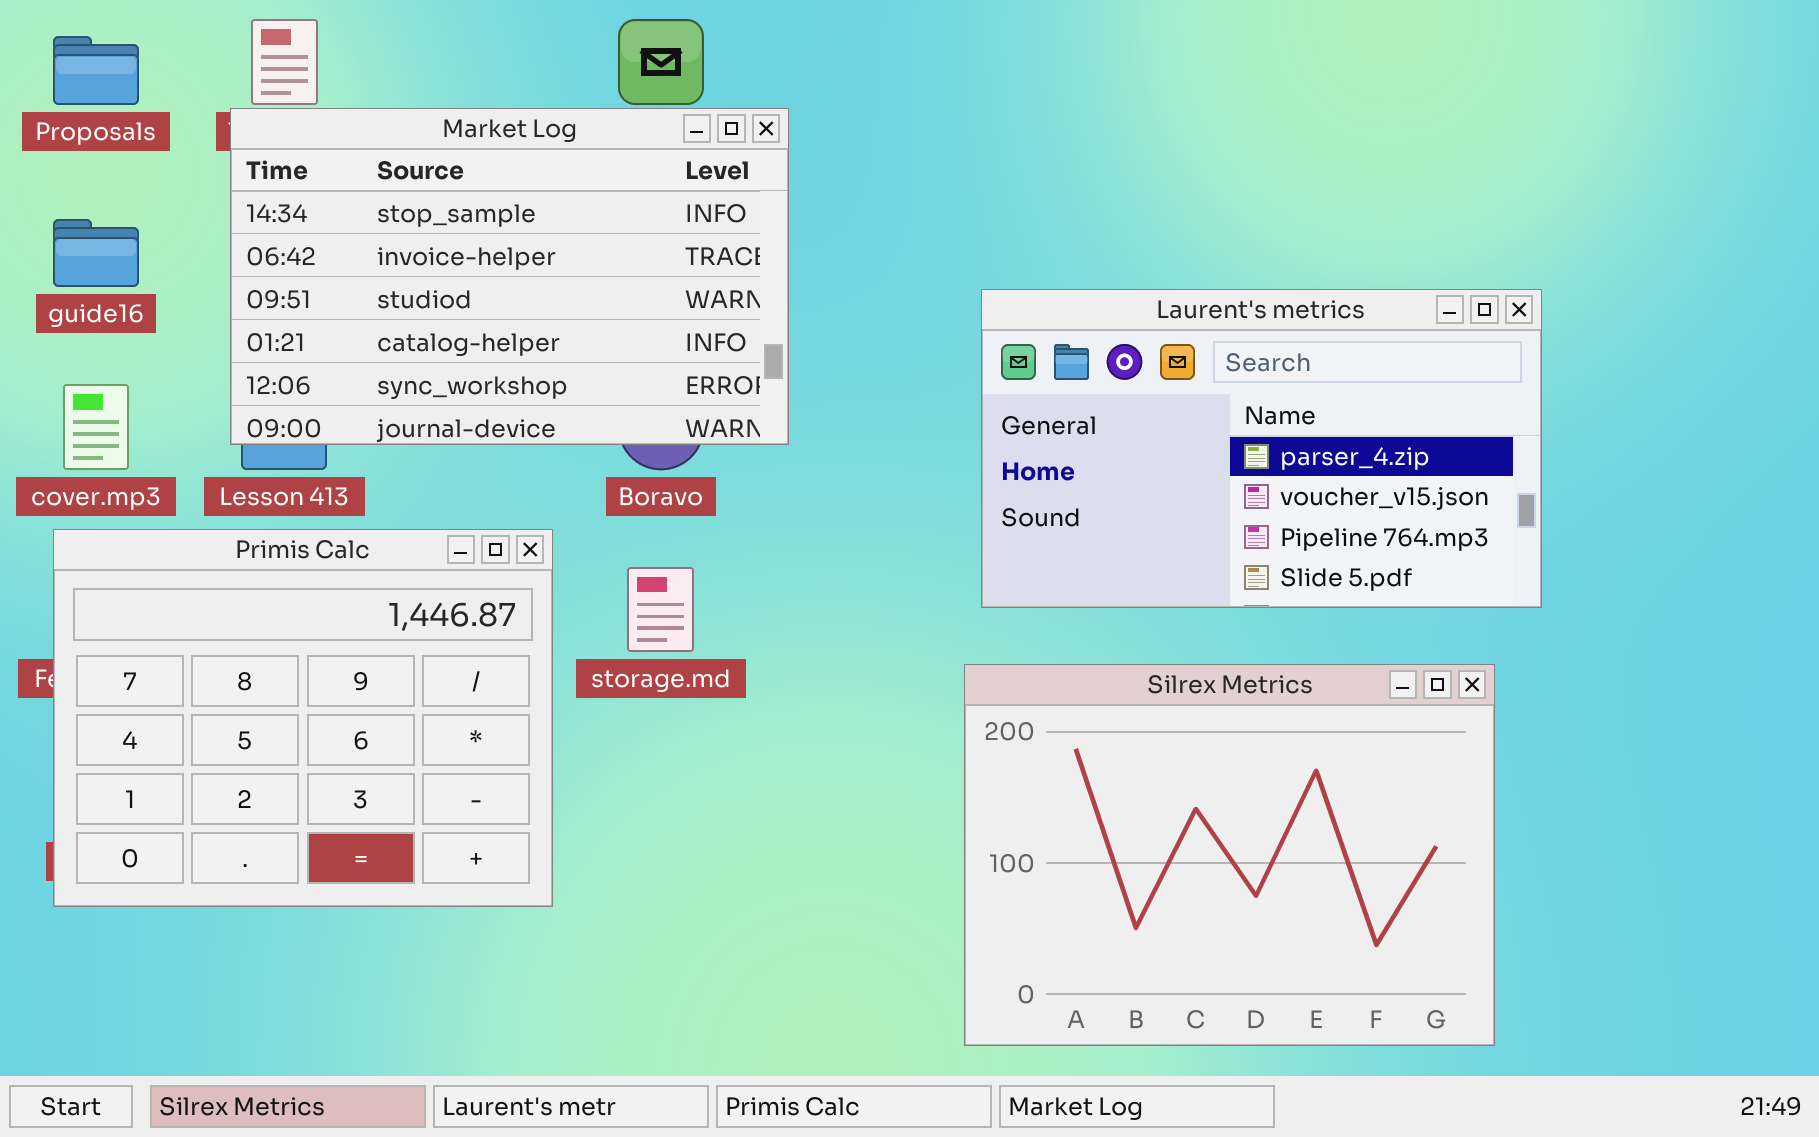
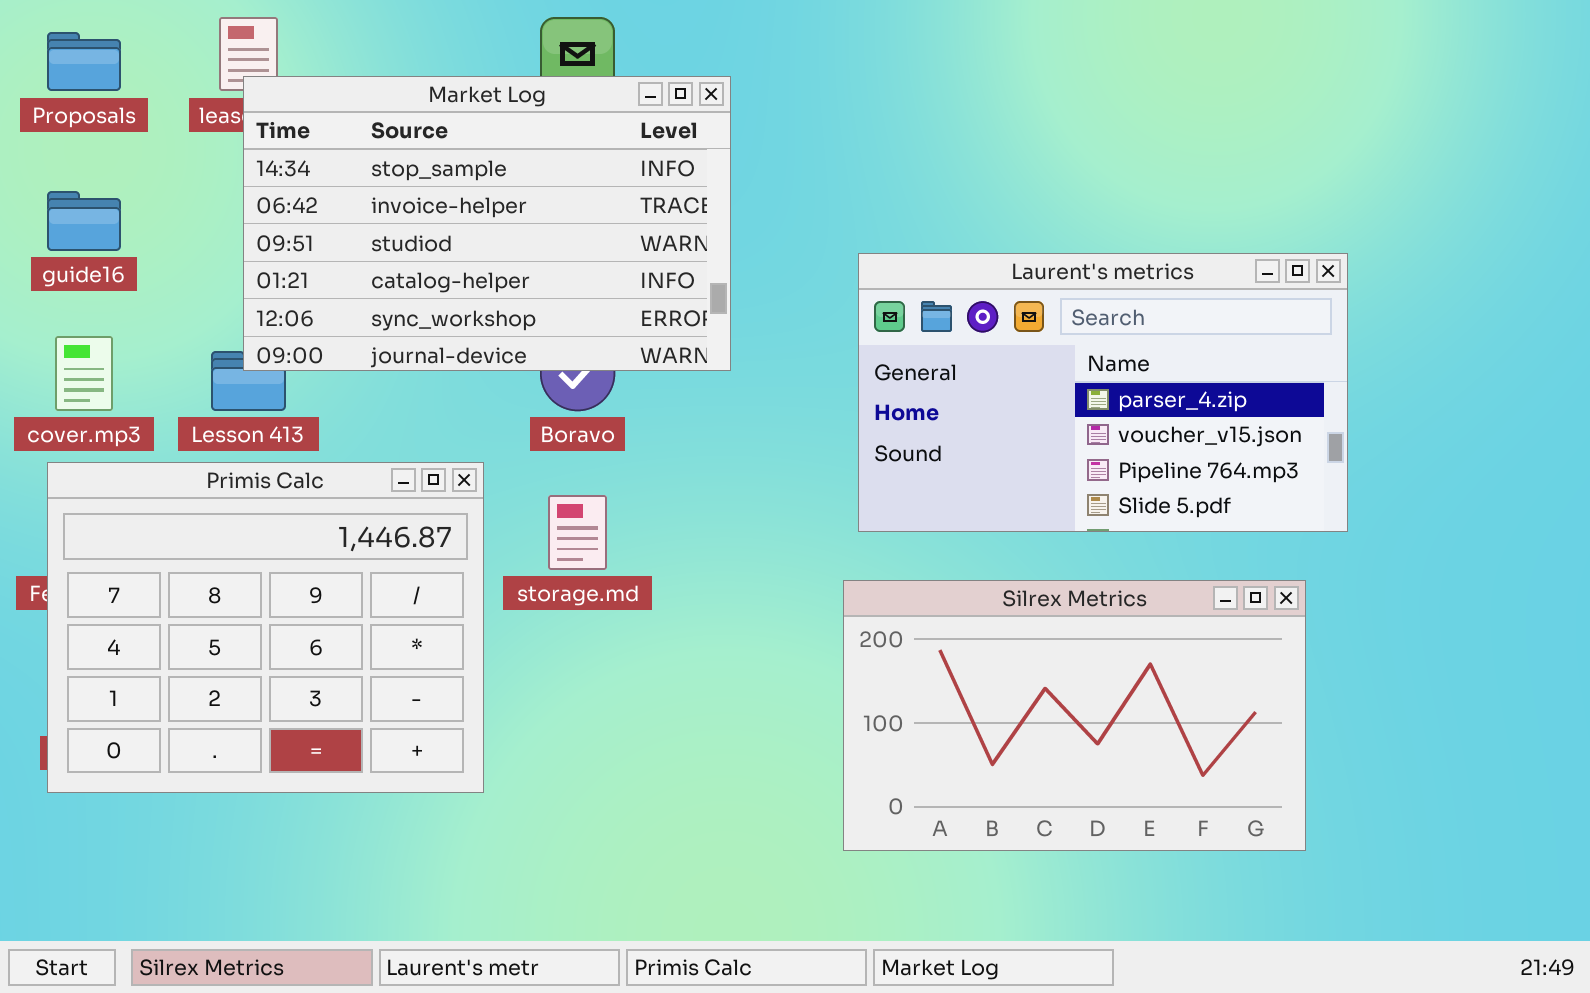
Market Log: [230,108,789,445] -> [243,76,731,371], moved
Silrex Metrics: [964,664,1495,1046] -> [843,580,1306,851], resized

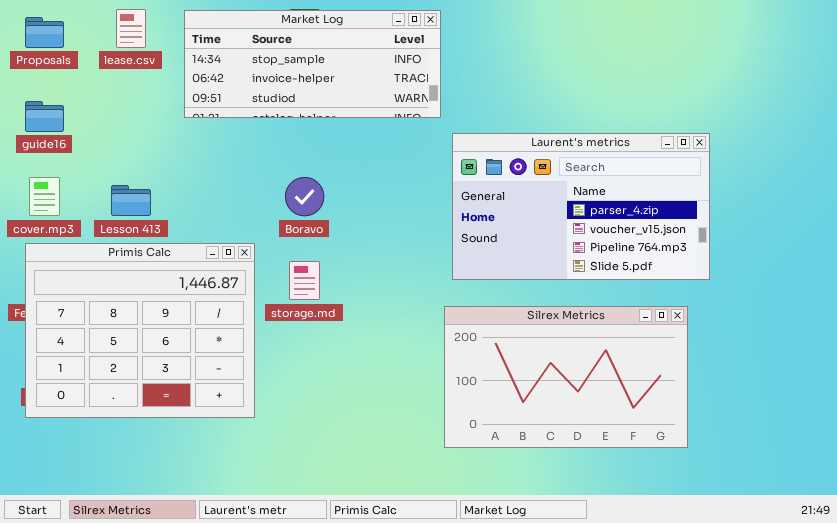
Market Log: [243,76,731,371] -> [184,10,441,118], moved, resized

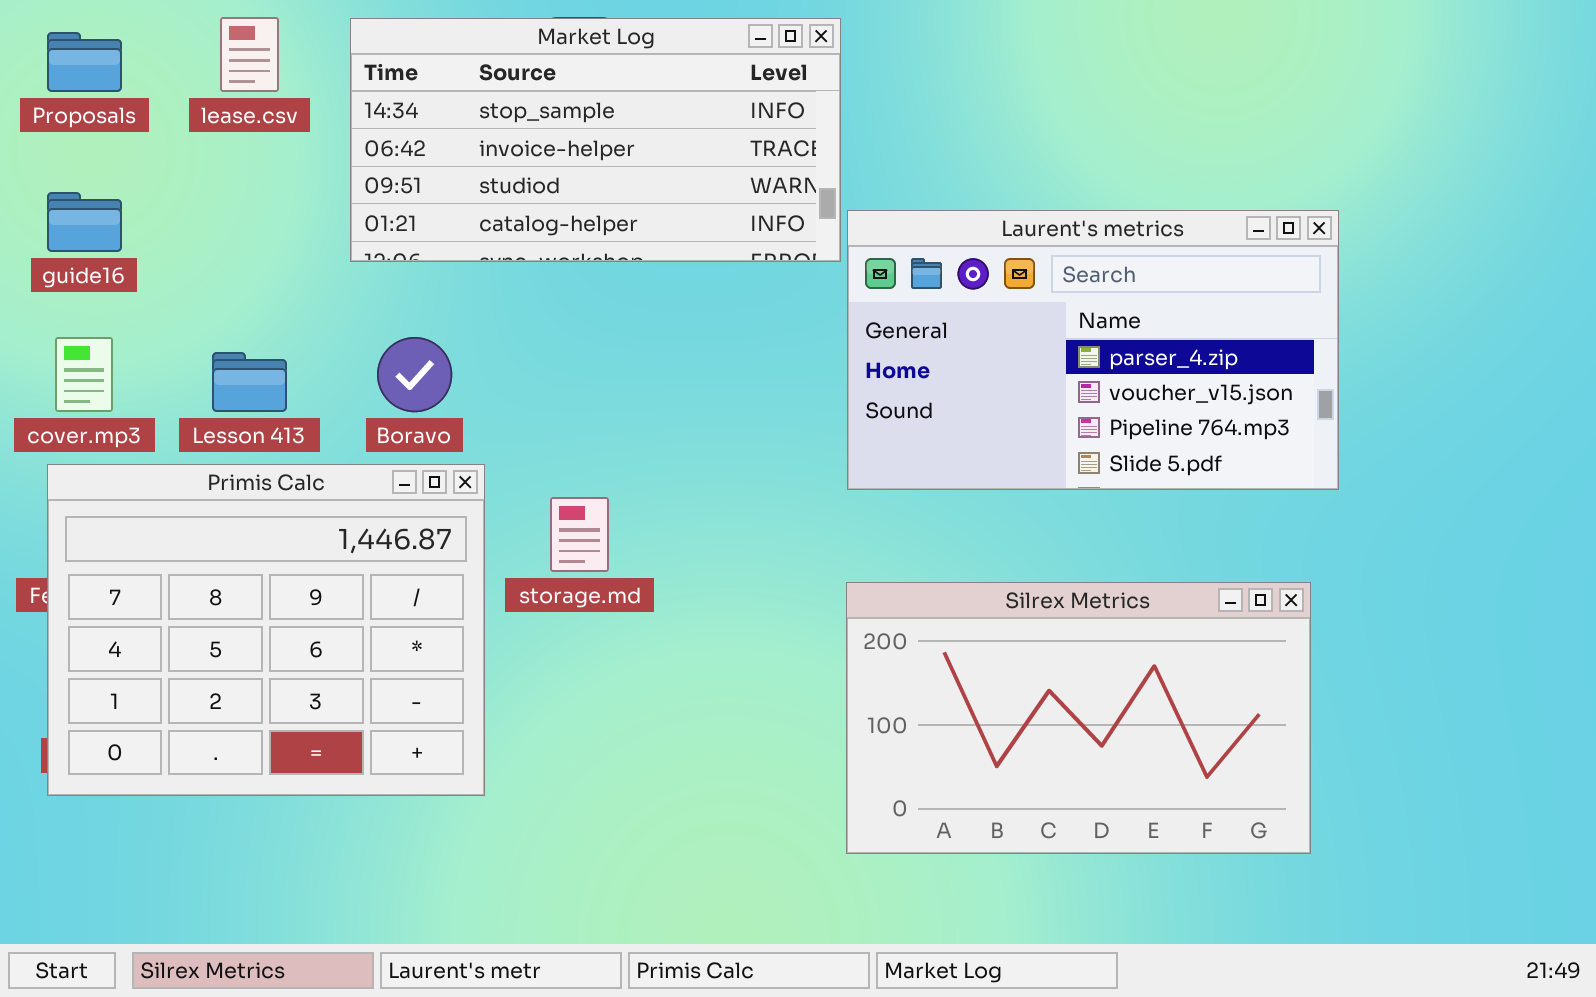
Market Log: [184,10,441,118] -> [350,18,841,262], resized
Laurent's metrics: [452,133,710,280] -> [847,210,1339,490], moved
Boravo: [285,177,324,216] -> [377,337,452,412], moved

